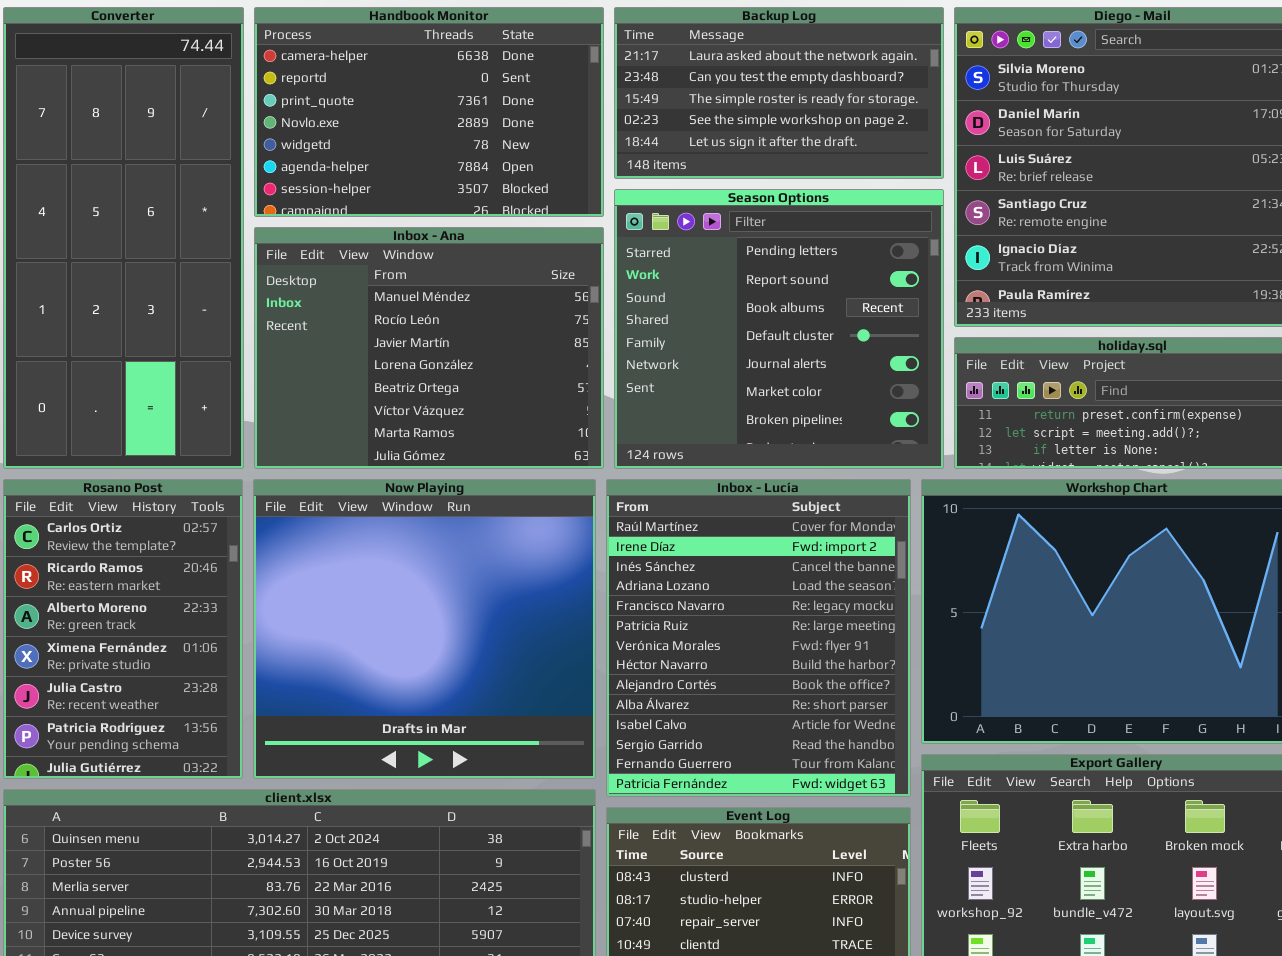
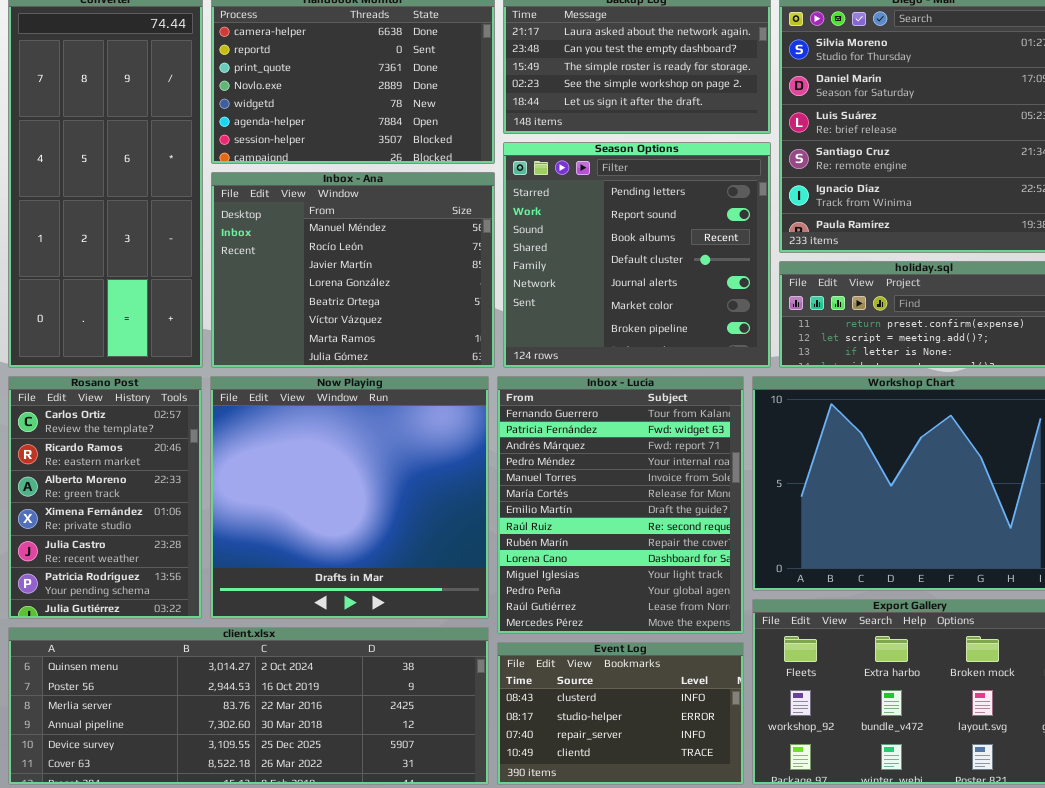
Inbox - Lucía: [606,479,911,797] -> [497,376,744,634], scrolled down 12 rows

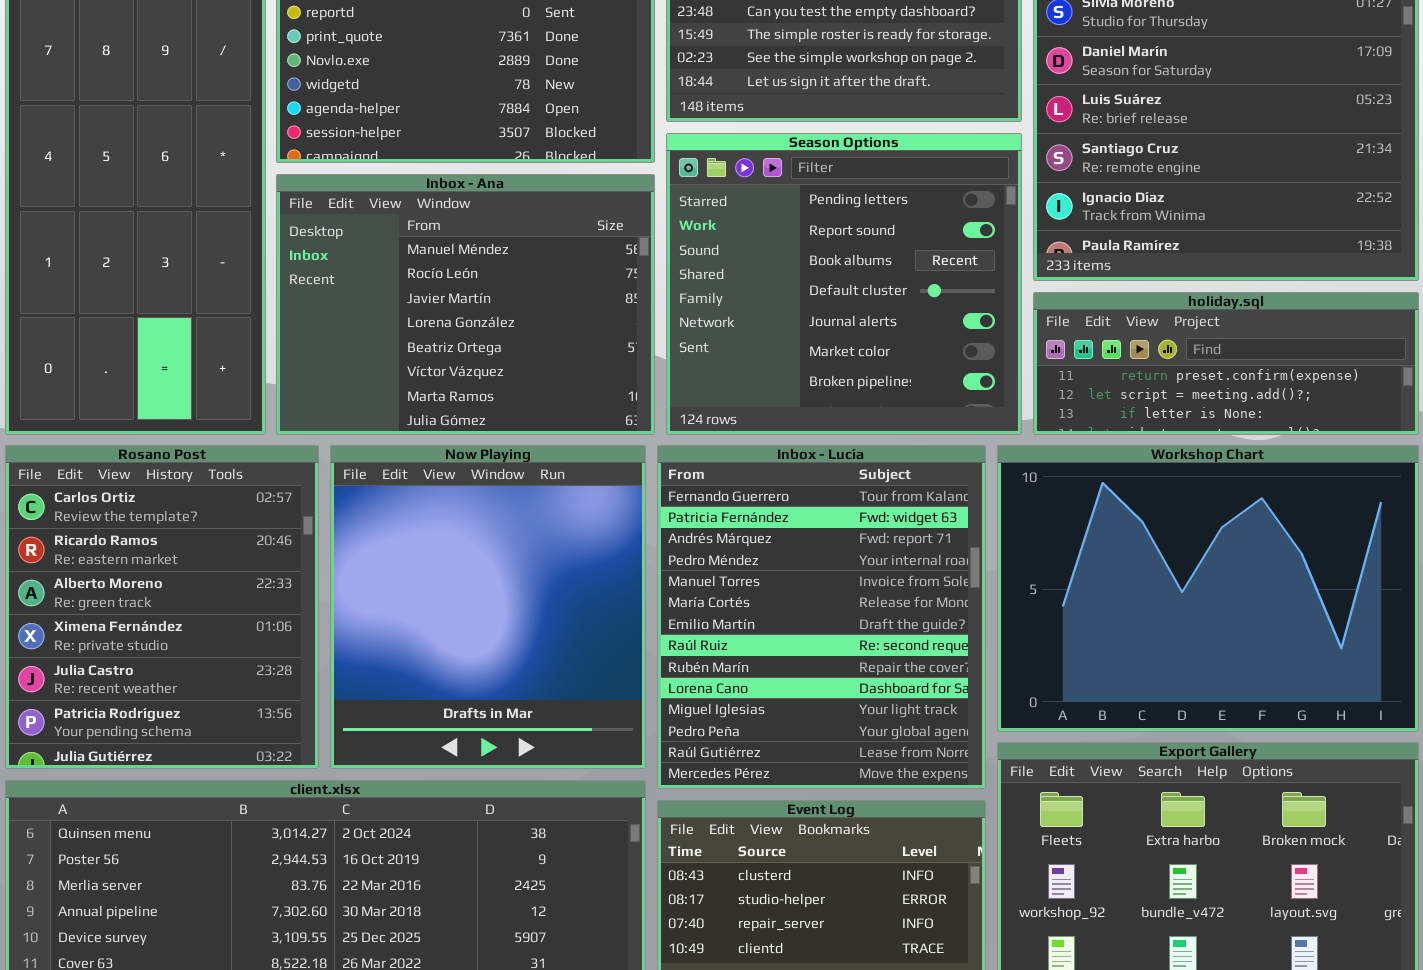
Rosano Post: [8,376,202,619] -> [5,445,319,769], resized
Now Playing: [210,376,489,619] -> [330,445,646,769], resized

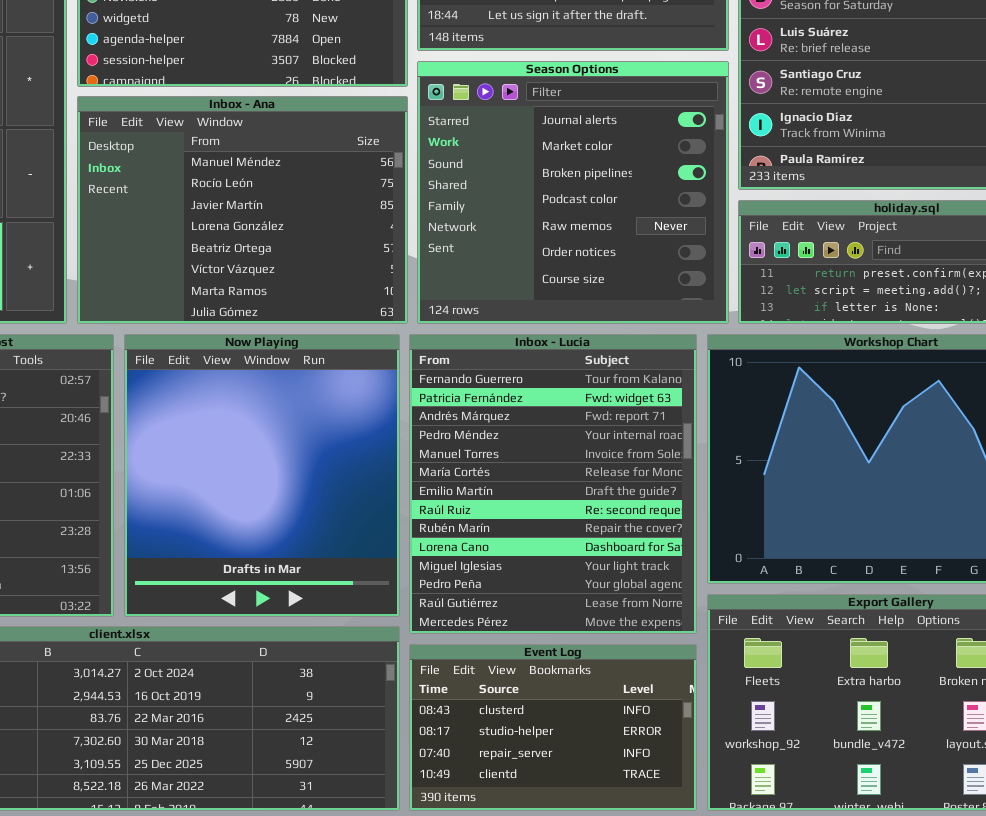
Season Options: [666,133,1022,435] -> [417,61,729,324], scrolled down 4 rows

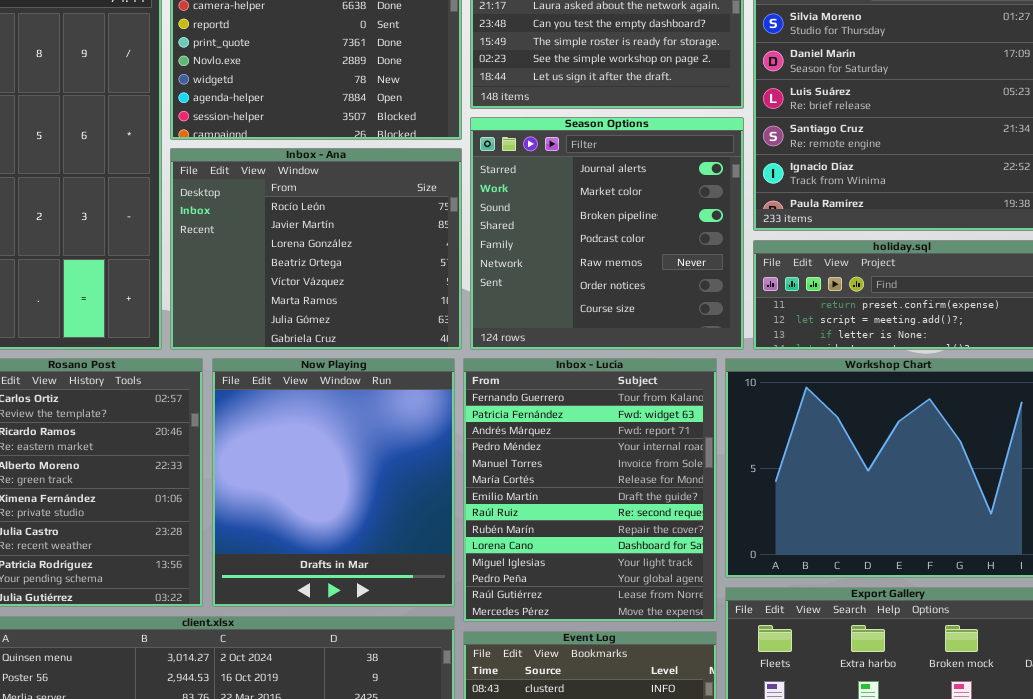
Inbox - Ana: [77,96,408,324] -> [170,148,462,350], scrolled down 1 row

